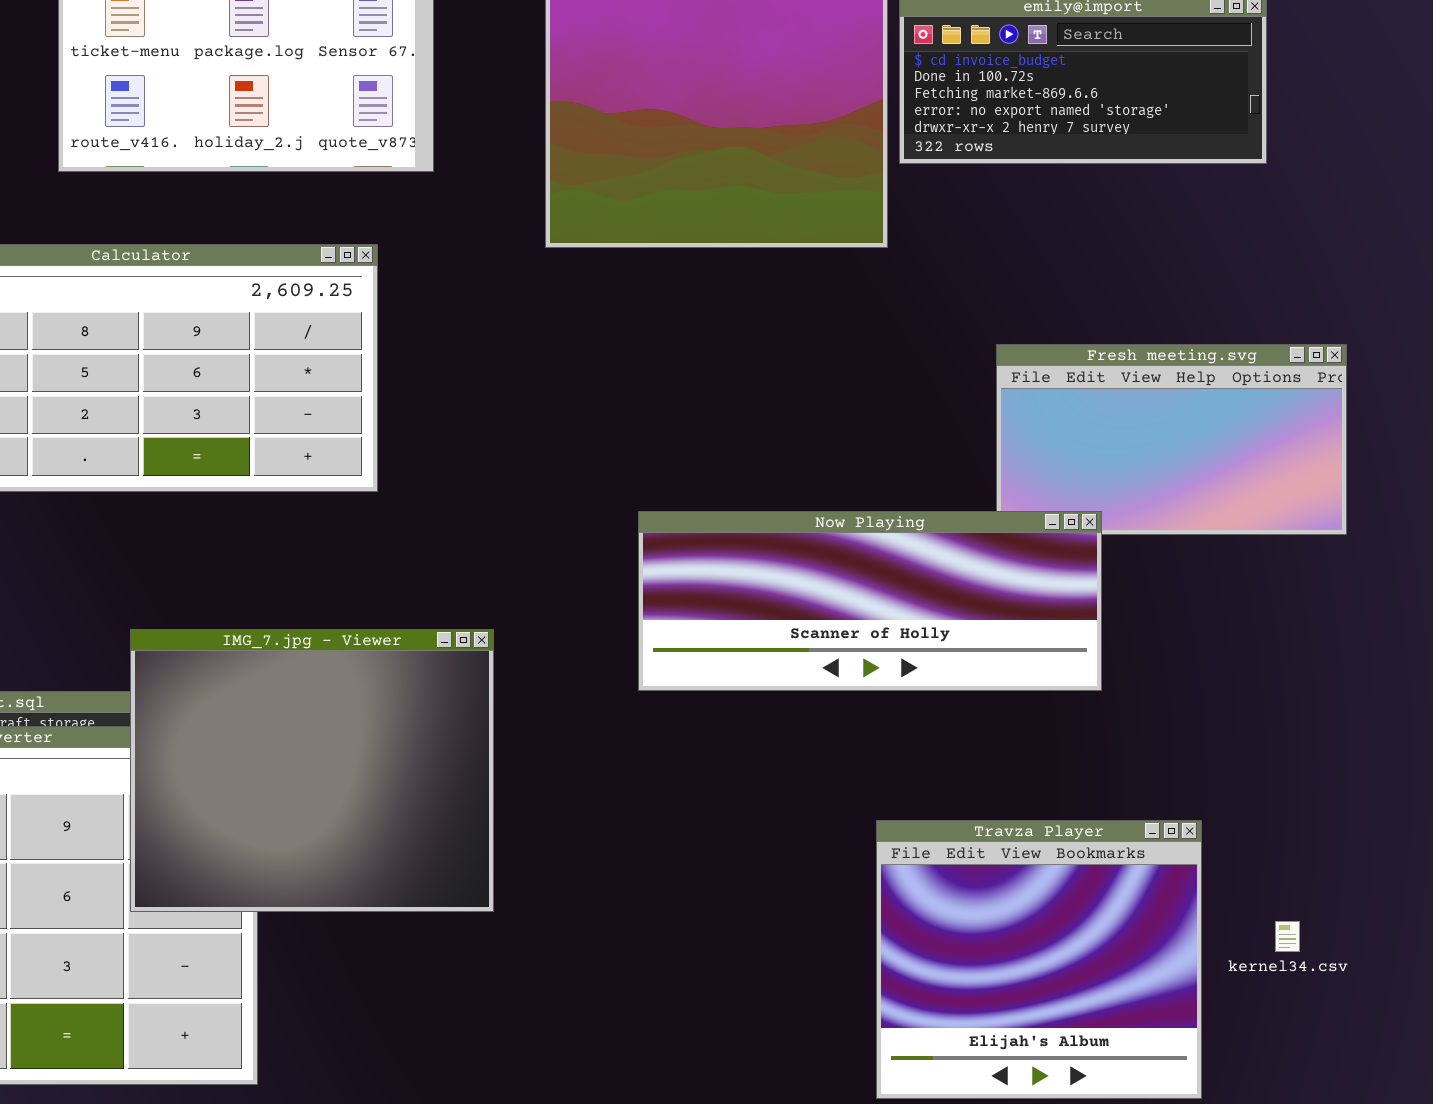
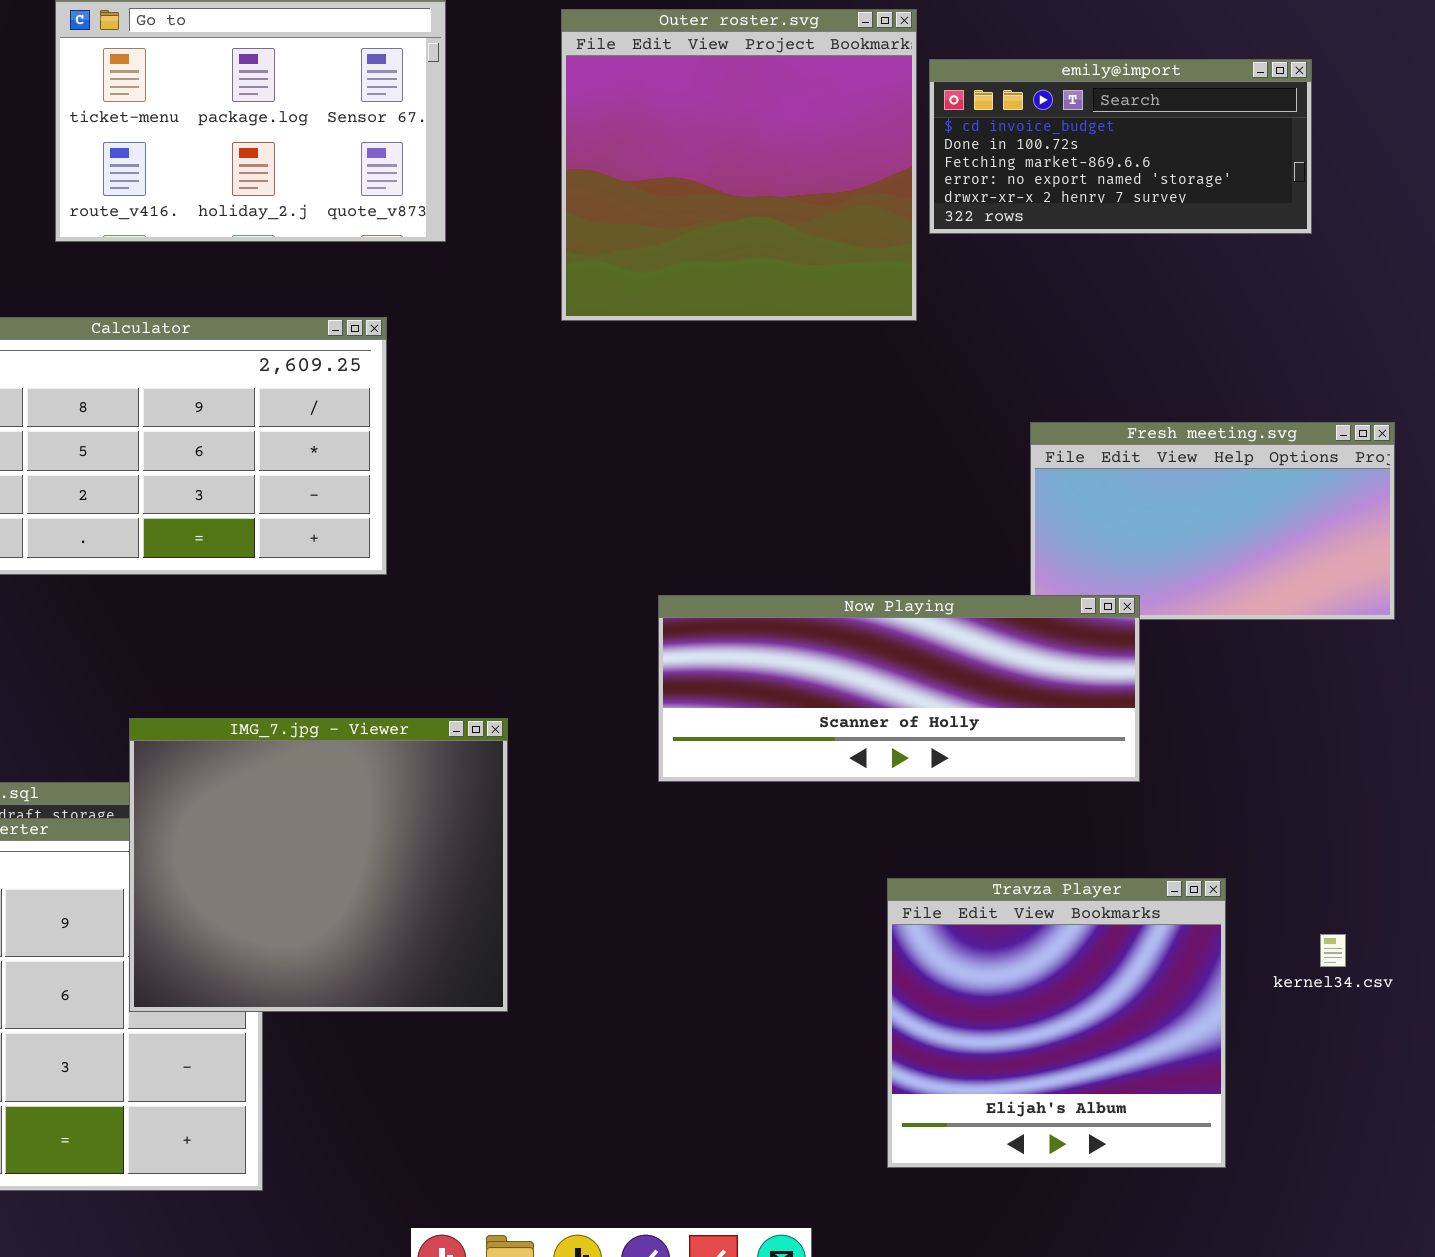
Travza Player: [876,820,1202,1099] -> [887,878,1226,1168], moved
kernel34.csv: [1275,921,1300,952] -> [1320,934,1346,967], moved

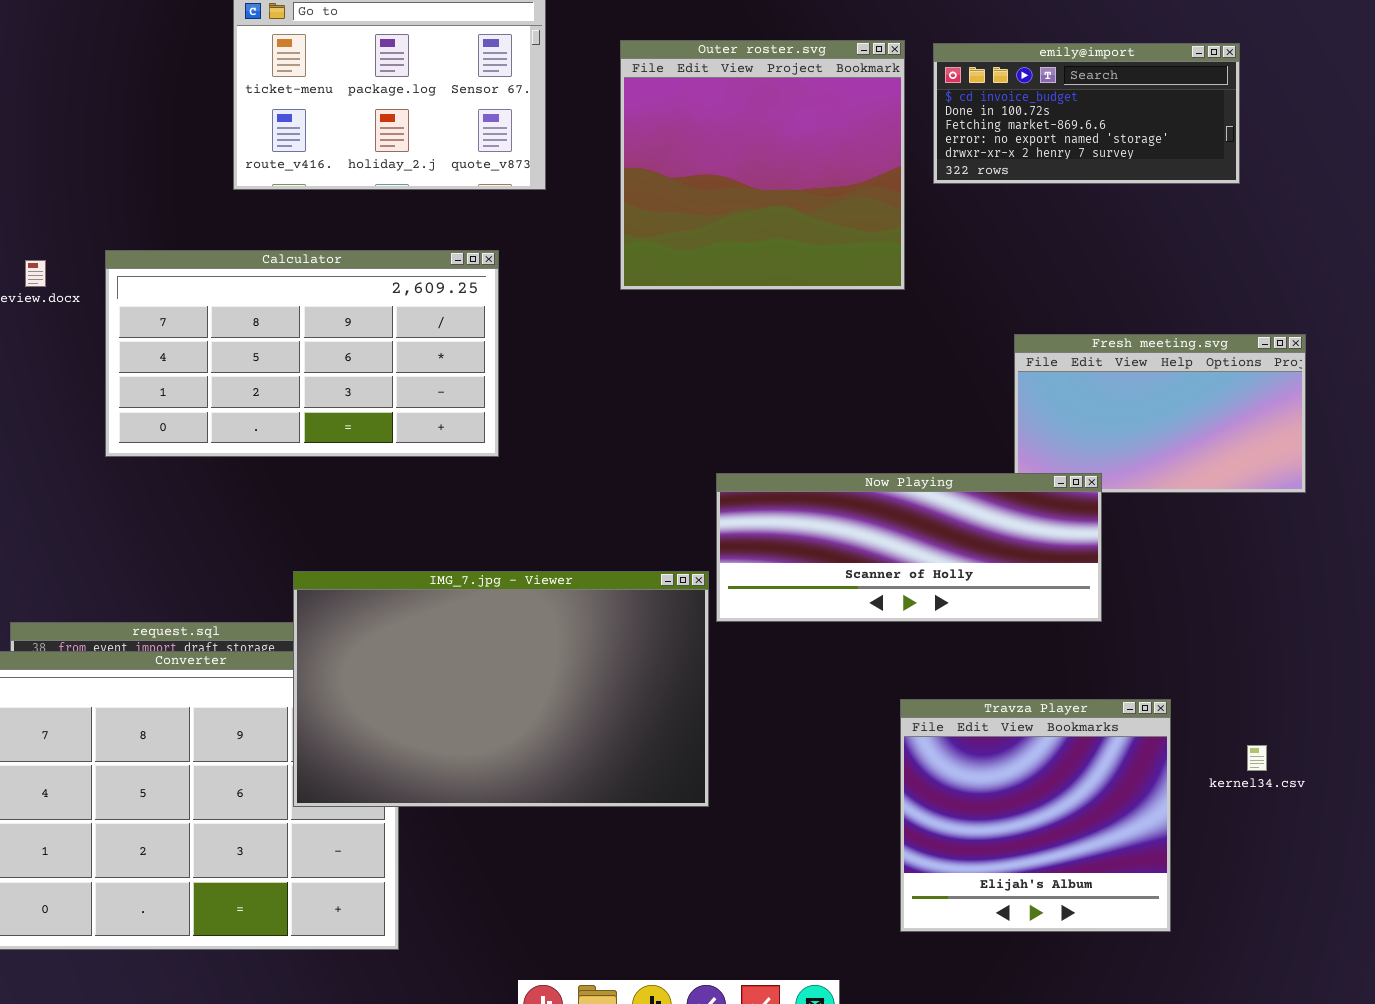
Outer roster.svg: [561,9,917,321] -> [620,40,905,290], moved
IMG_7.jpg - Viewer: [129,718,508,1012] -> [293,571,709,807], resized

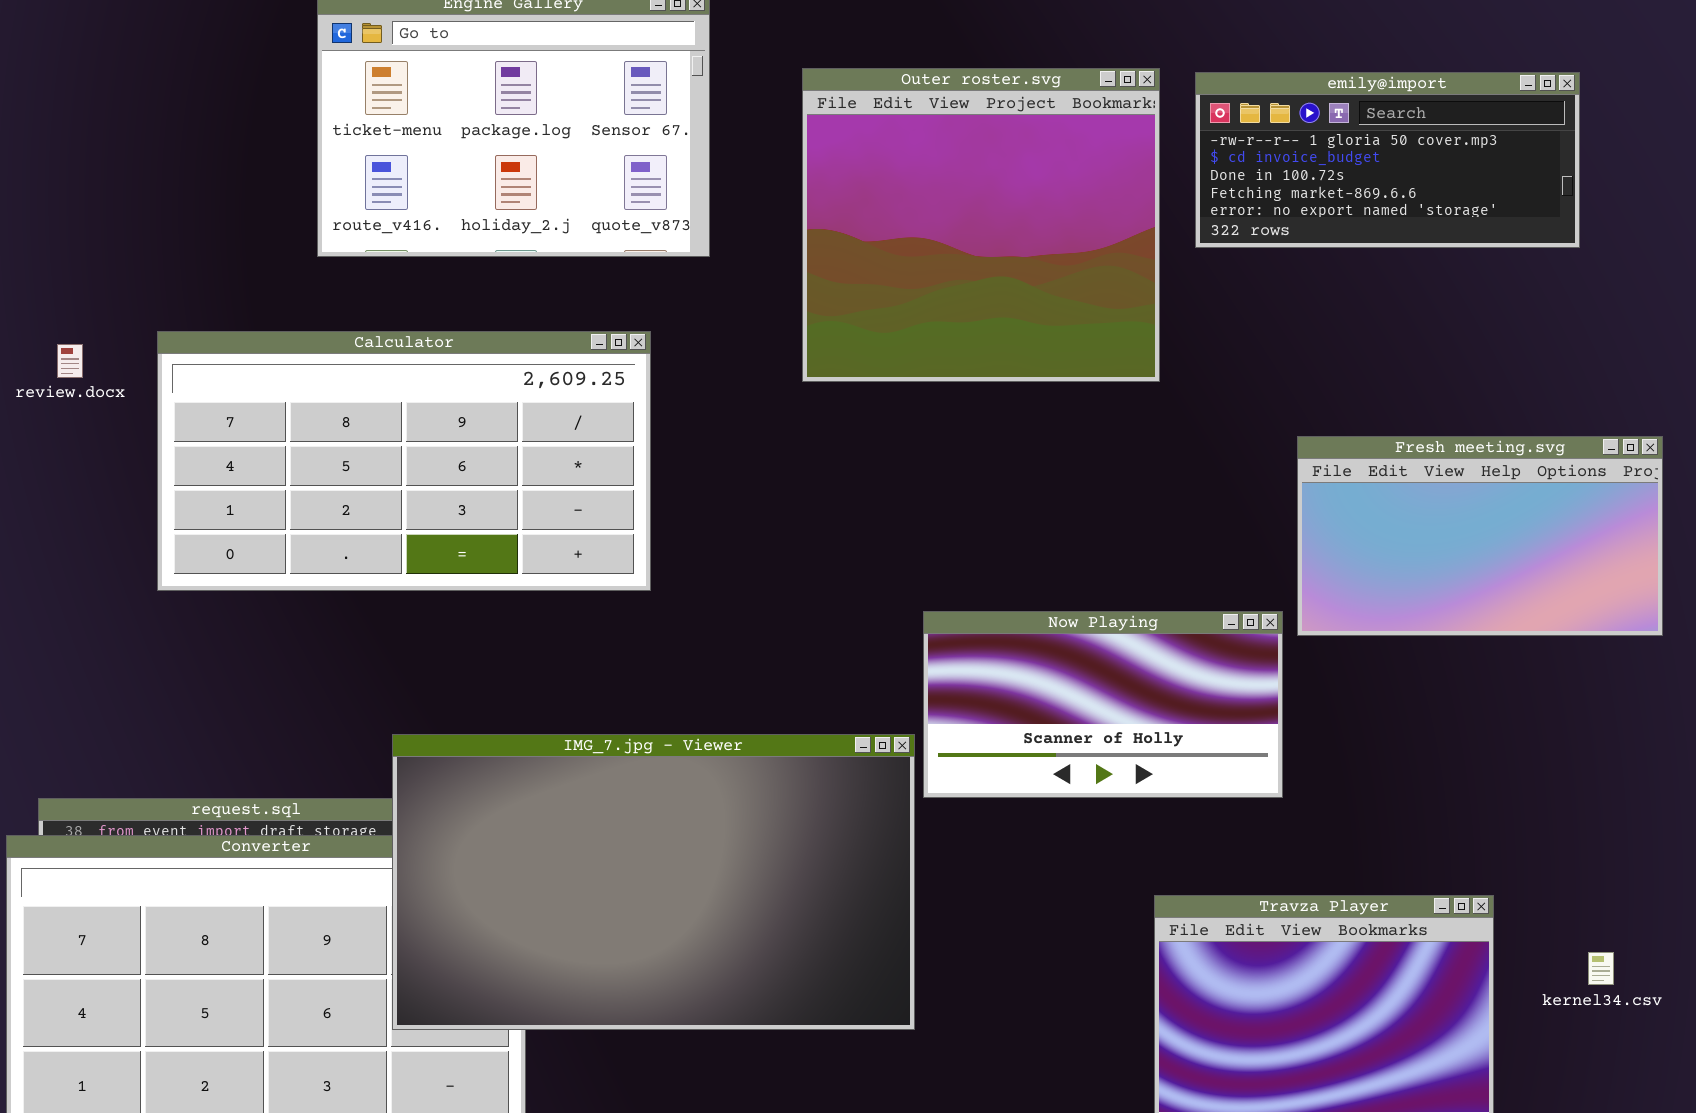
emily@import: [933,43,1240,184] -> [1195,72,1580,248], scrolled up 1 row
Now Playing: [716,473,1102,622] -> [923,611,1283,798], resized

